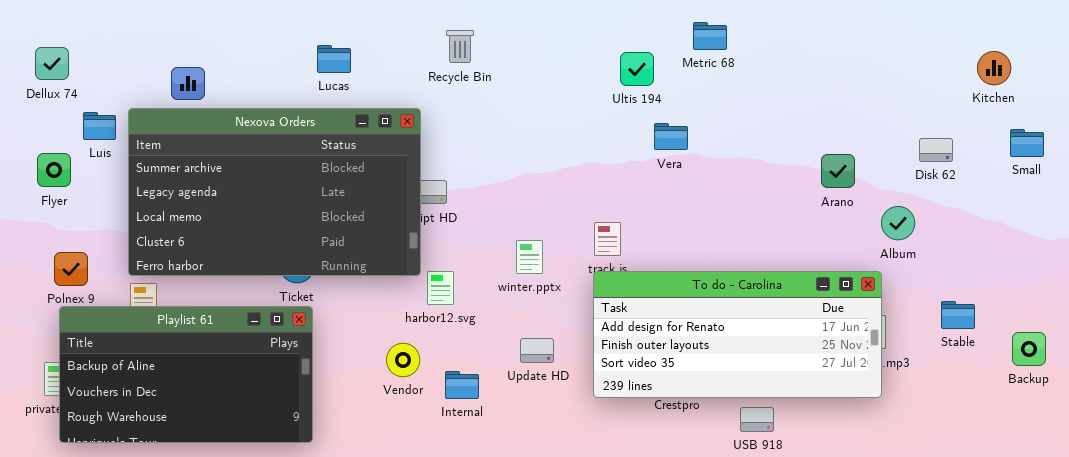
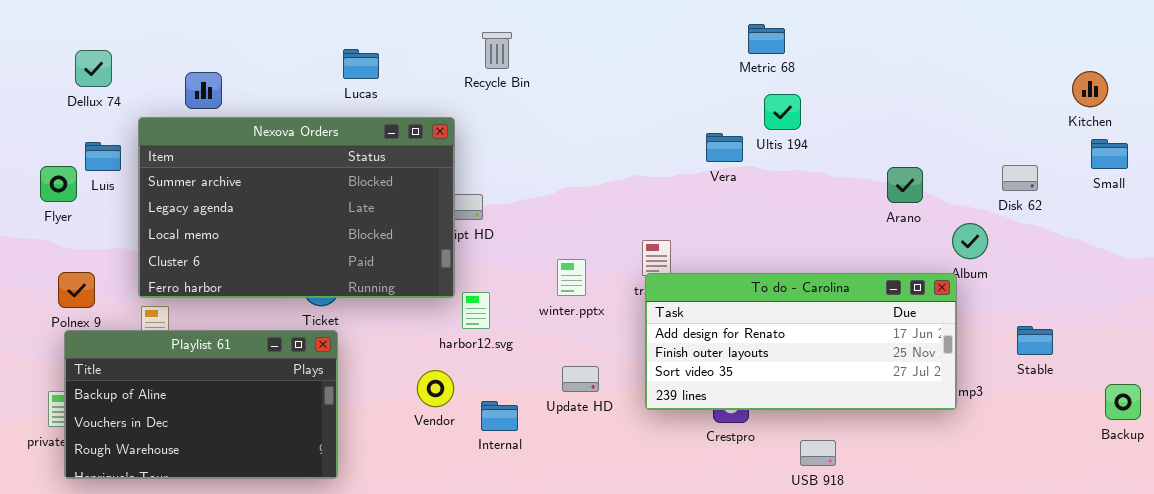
Dellux 74: [35,47,69,80] -> [75,50,112,87], moved
Kitchen: [977,51,1011,85] -> [1072,71,1108,107], moved
Ultis 194: [620,52,654,86] -> [764,94,801,130], moved
Luís: [83,112,116,140] -> [85,142,121,171], moved
Disk 62: [919,138,953,162] -> [1002,165,1038,191], moved
To do - Carolina: [593,271,882,398] -> [645,273,957,410], moved
Backup: [1012,332,1046,366] -> [1105,384,1141,420], moved

